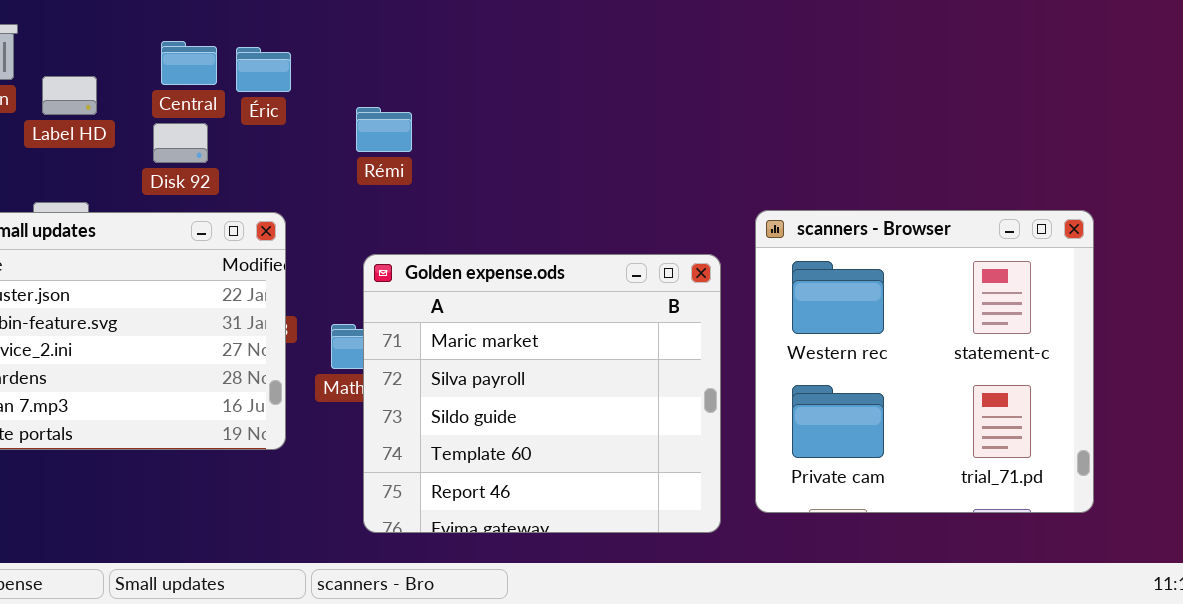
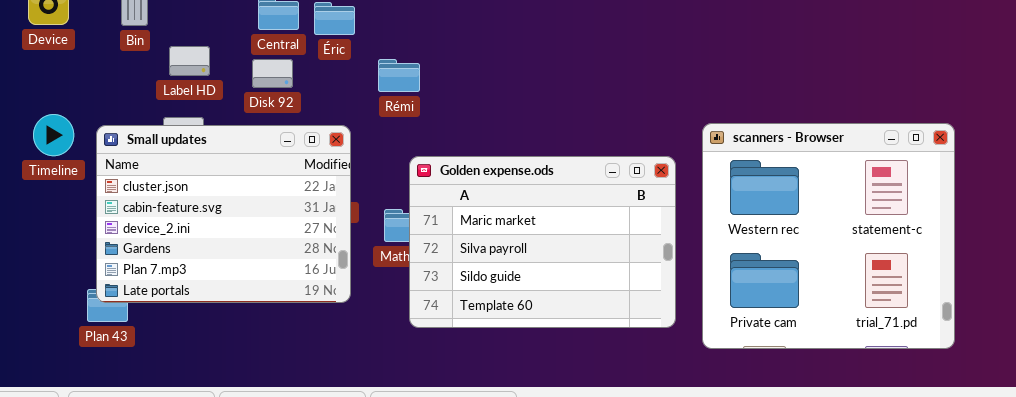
Label HD: [42,76,97,115] -> [169,46,210,76], moved
Rémi: [356,107,412,152] -> [378,59,420,92], moved
Golden expense.ods: [363,254,721,533] -> [409,156,676,328], resized

